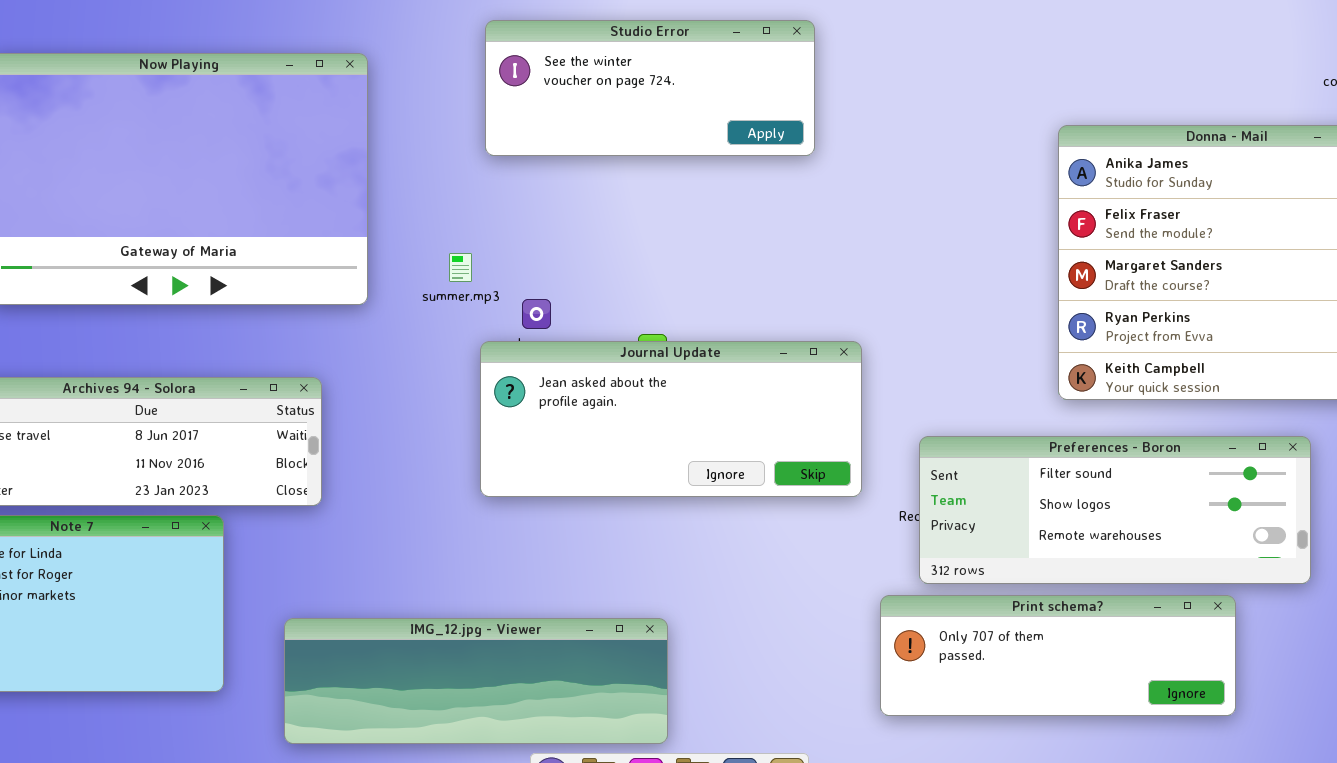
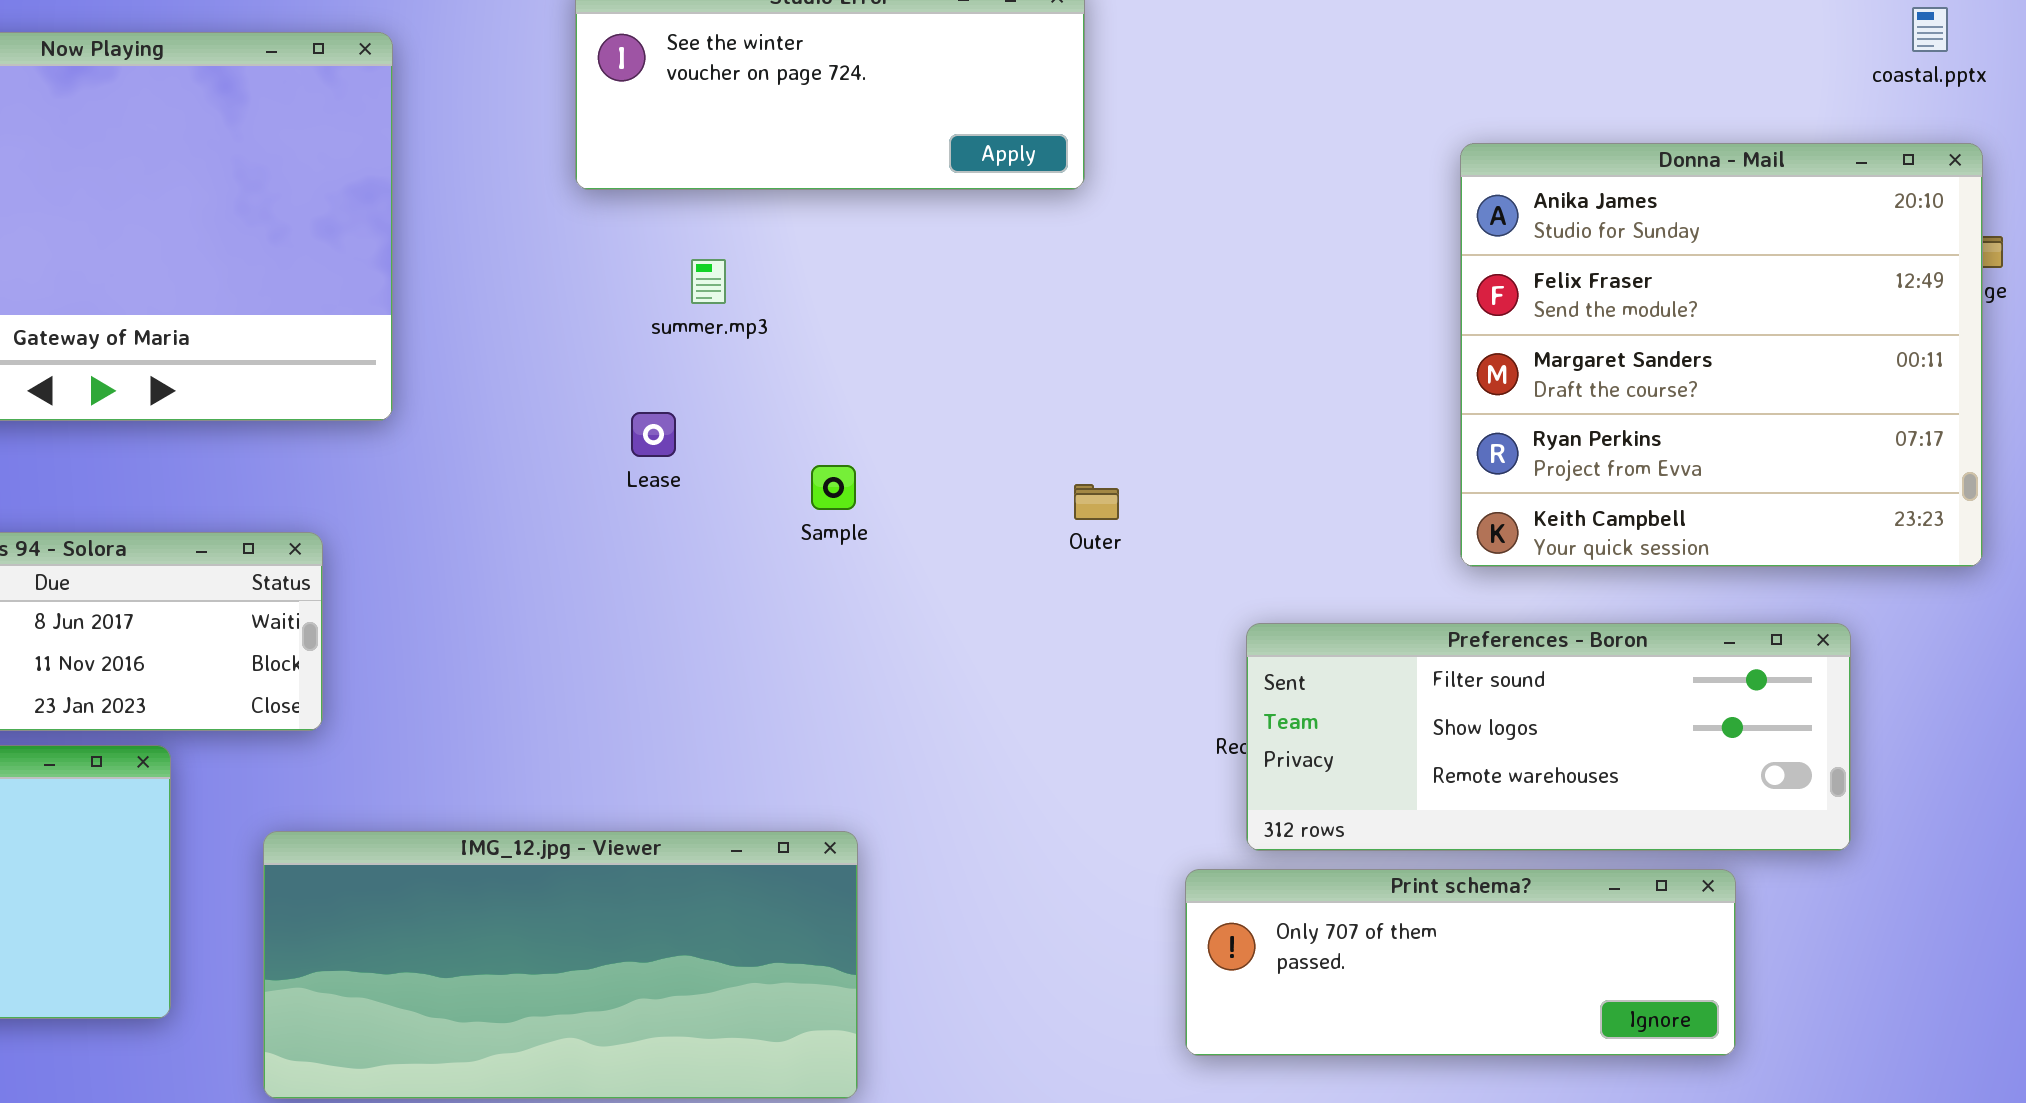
summer.mp3: [449,253,472,282] -> [691,259,726,304], moved
Journal Update: [480,341,862,497] -> none, closed
IMG_12.jpg - Viewer: [284,618,668,744] -> [263,831,858,1099], resized

